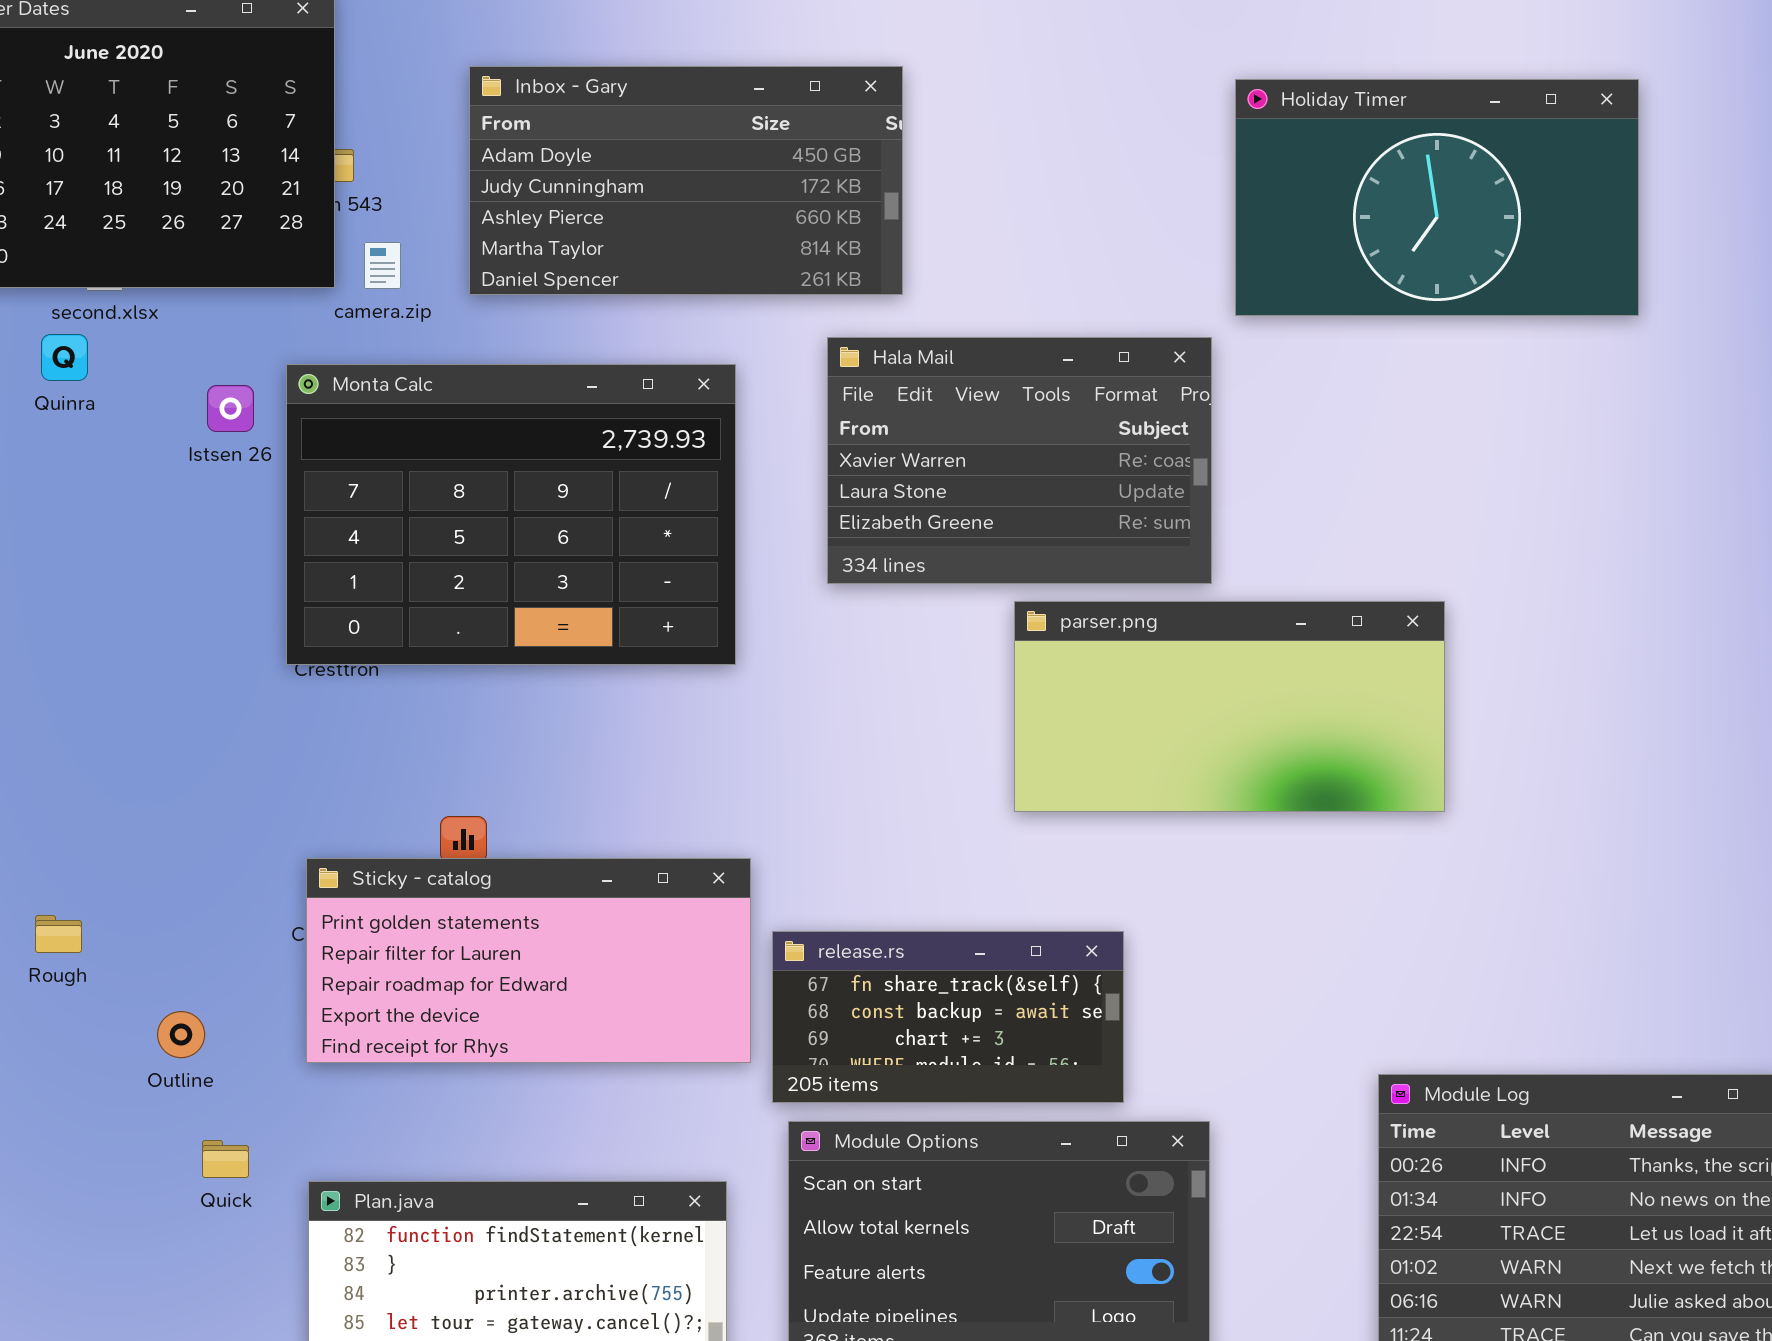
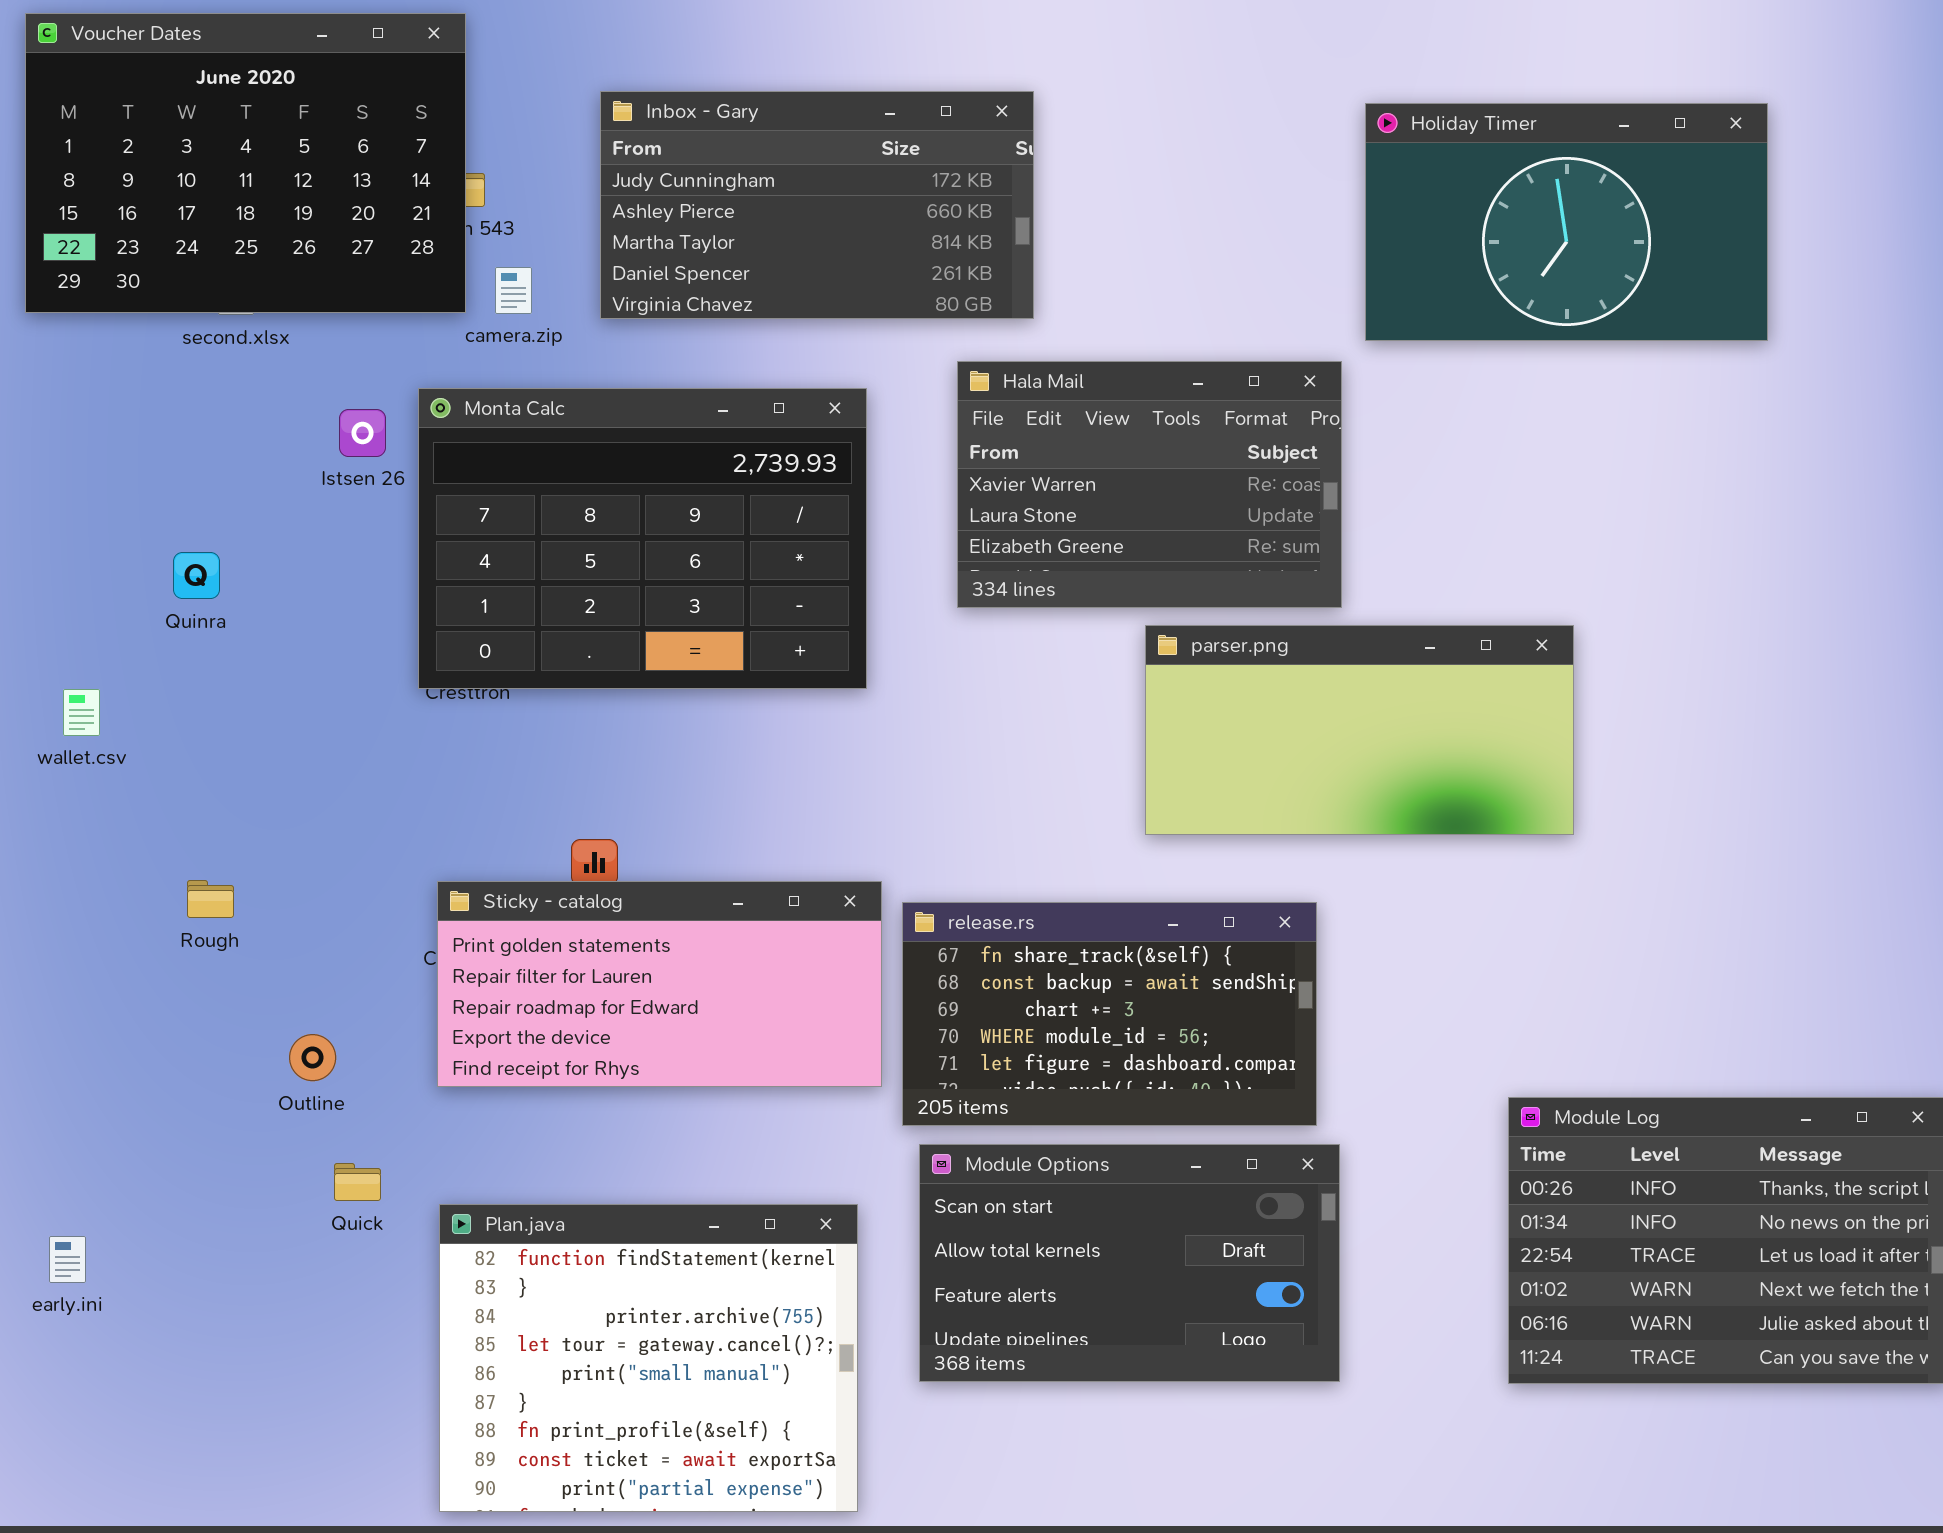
Inbox - Gary: [469,66,903,295] -> [600,91,1034,319], scrolled down 1 row
Quinra: [41,334,88,381] -> [173,552,220,599], moved
Rough: [35,915,82,953] -> [187,880,234,918], moved
release.rs: [772,931,1124,1103] -> [902,902,1317,1126], resized

